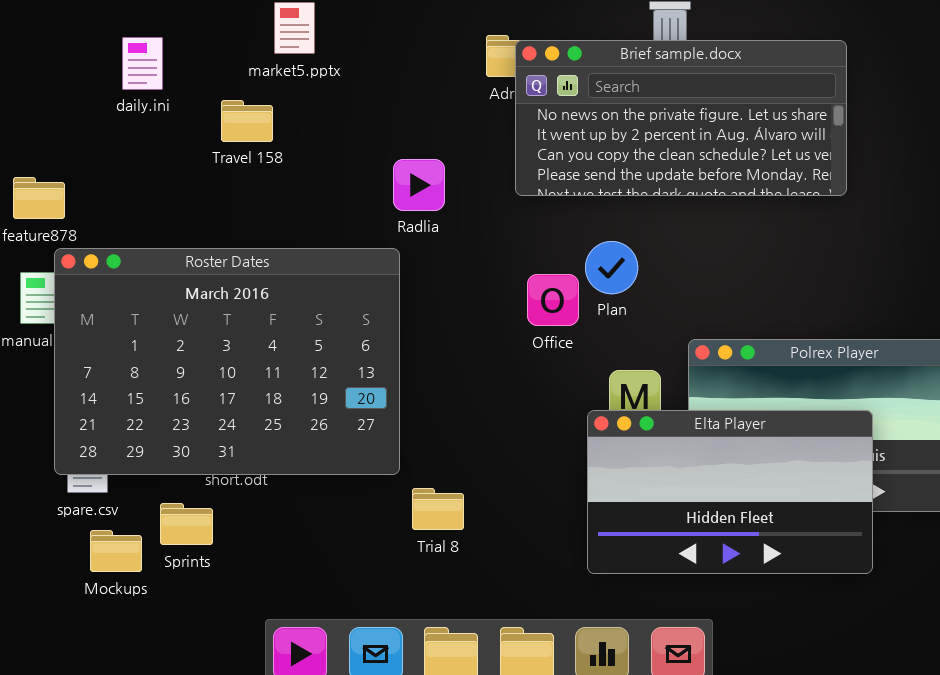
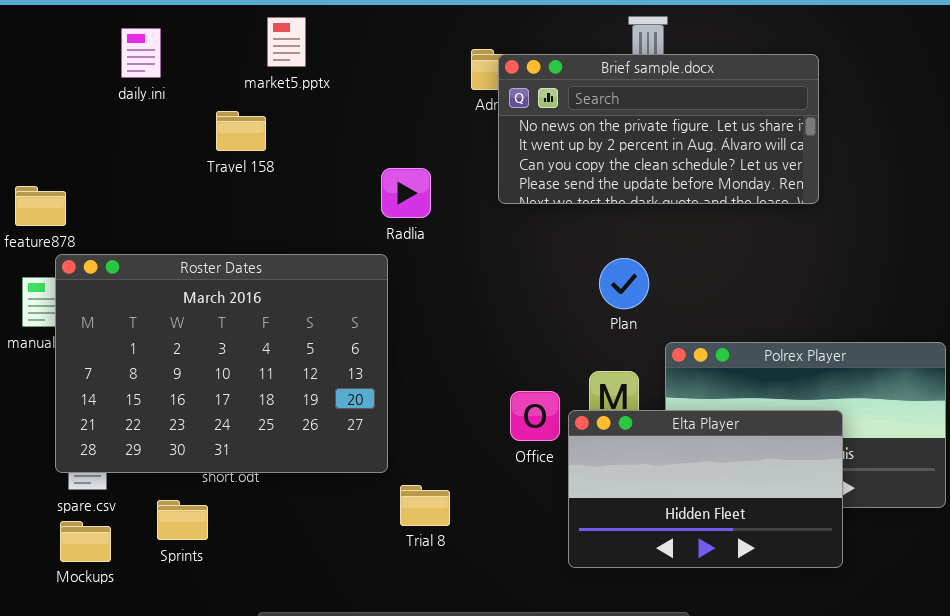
daily.ini: [122,37,163,90] -> [121,28,161,78], moved
Plan: [585,241,638,294] -> [599,258,649,309], moved
Office: [527,274,579,326] -> [510,391,560,441], moved
Mockups: [90,530,142,572] -> [60,521,111,562], moved

